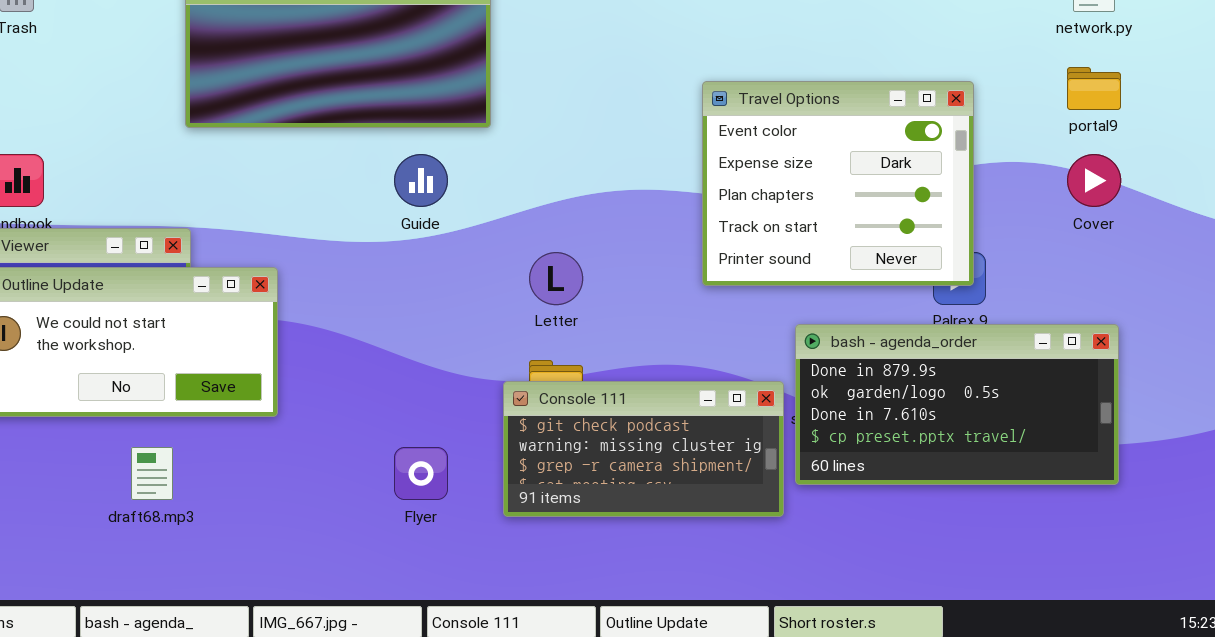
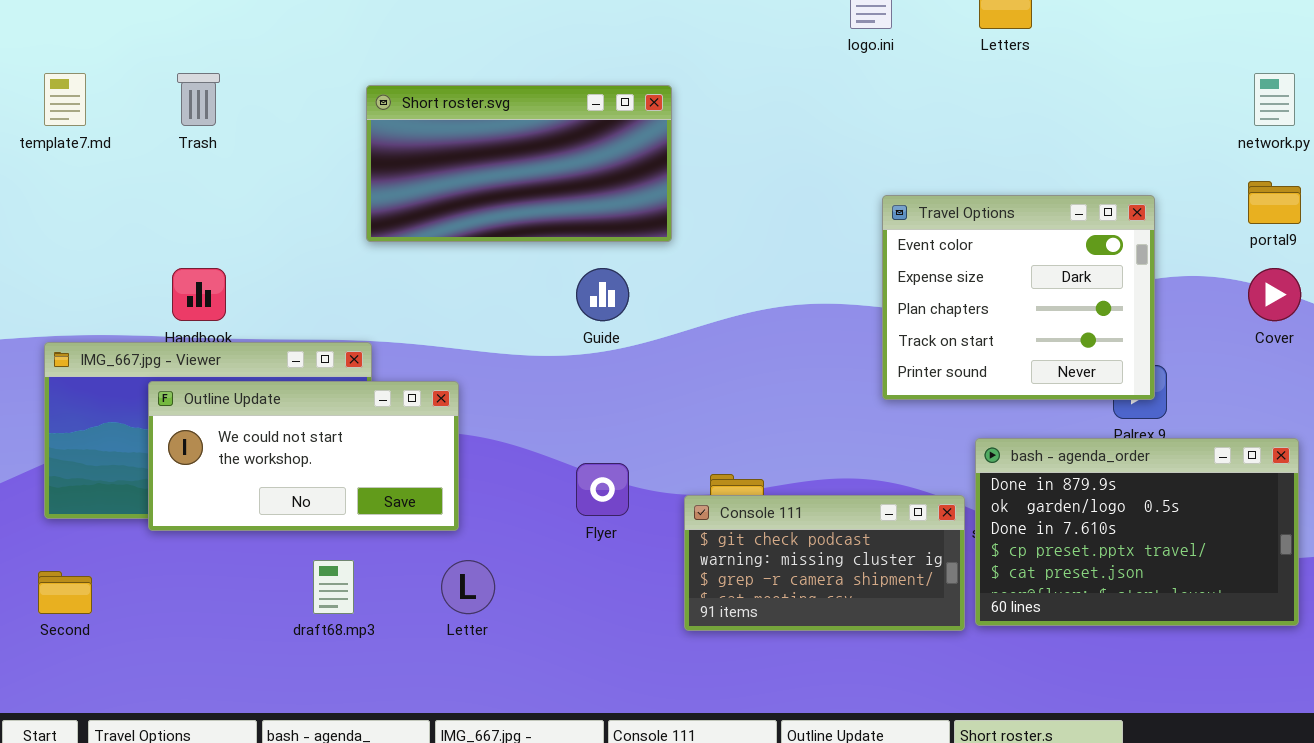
Letter: [529,252,583,305] -> [441,560,495,614], moved
bash - agenda_order: [795,324,1119,485] -> [975,438,1299,626], resized
Flyer: [394,447,448,500] -> [576,463,629,516], moved

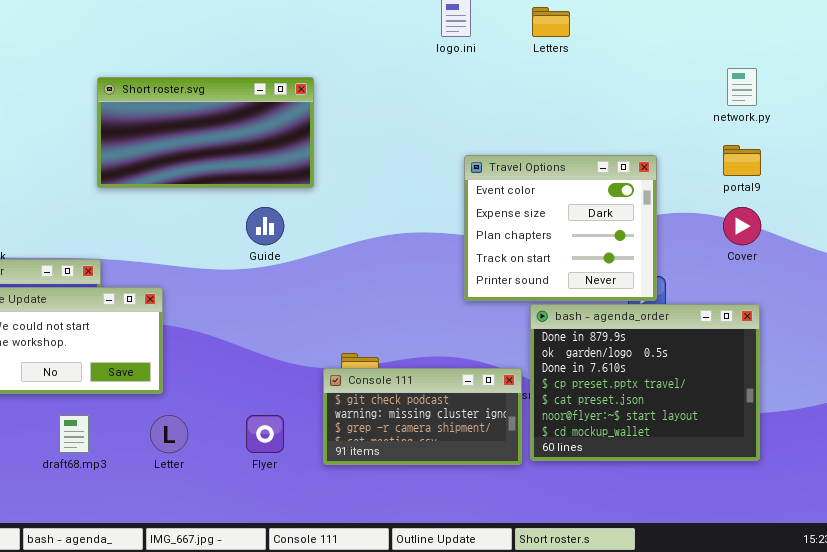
bash - agenda_order: [975,438,1299,626] -> [530,304,760,461], resized
Flyer: [576,463,629,516] -> [246,415,284,453], moved

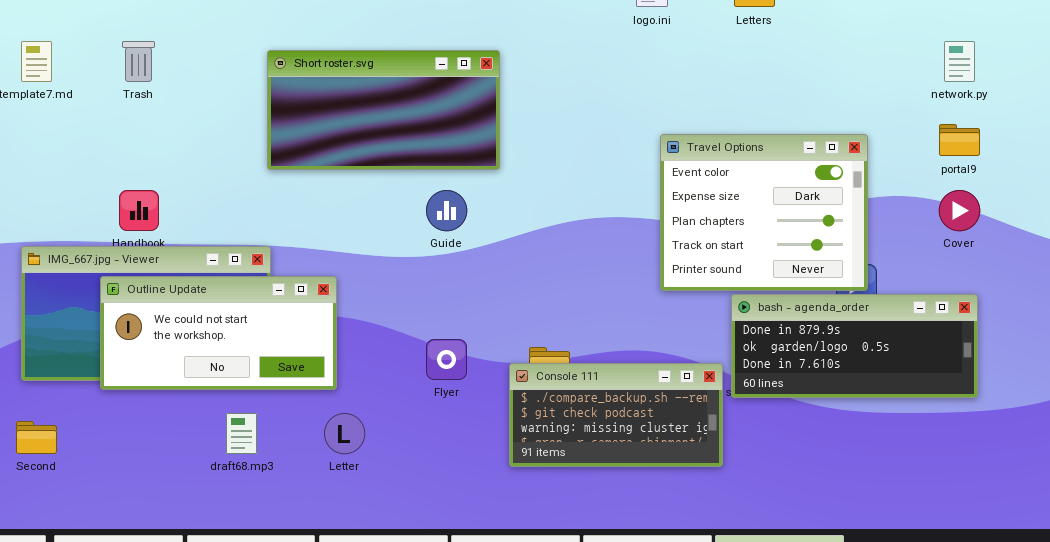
bash - agenda_order: [530,304,760,461] -> [731,294,978,398], resized
Console 111: [323,368,522,465] -> [509,363,723,467], scrolled up 1 row
Flyer: [246,415,284,453] -> [426,339,467,380], moved

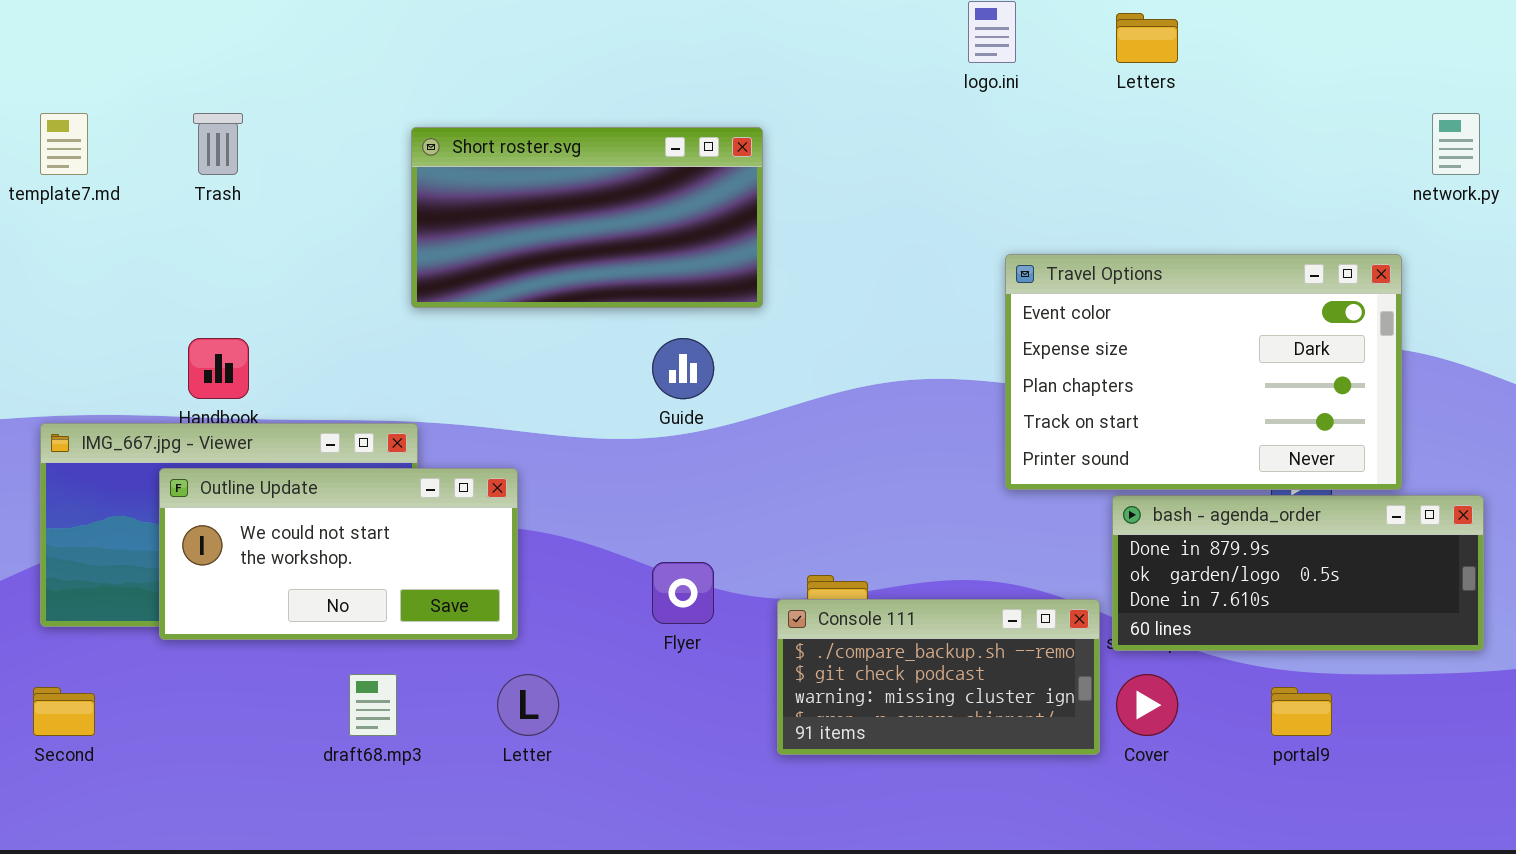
portal9: [939,124,980,156] -> [1271,687,1332,736], moved
Travel Options: [660,134,868,291] -> [1005,254,1402,490], resized
Cover: [939,190,980,231] -> [1116,674,1178,736], moved

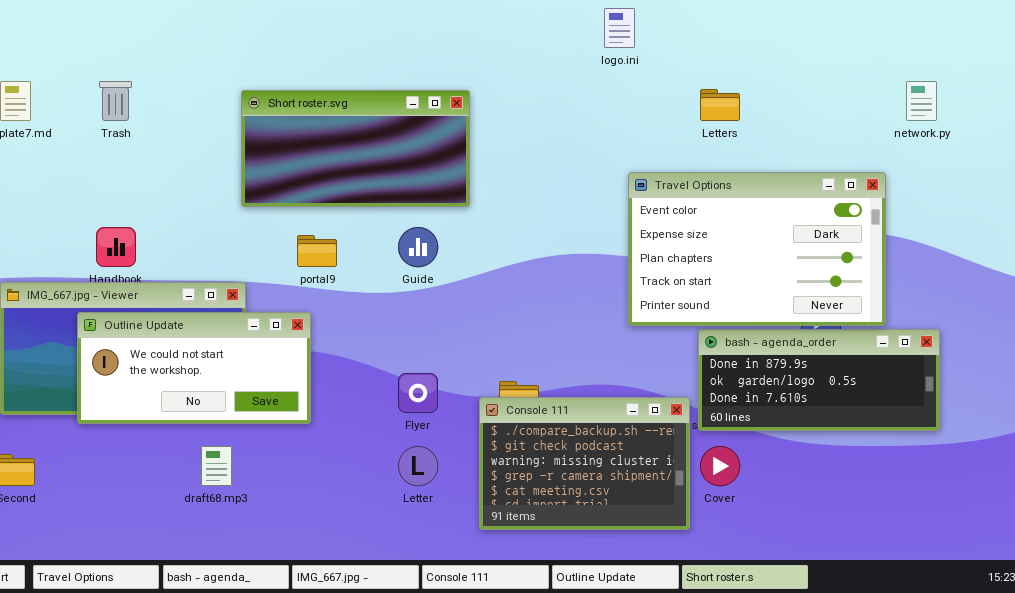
Letters: [1116,13,1178,63] -> [700,89,740,121], moved
Console 111: [777,599,1100,755] -> [479,397,690,530], resized
Letter: [497,674,559,736] -> [398,446,438,486], moved
portal9: [1271,687,1332,736] -> [297,235,337,267], moved

